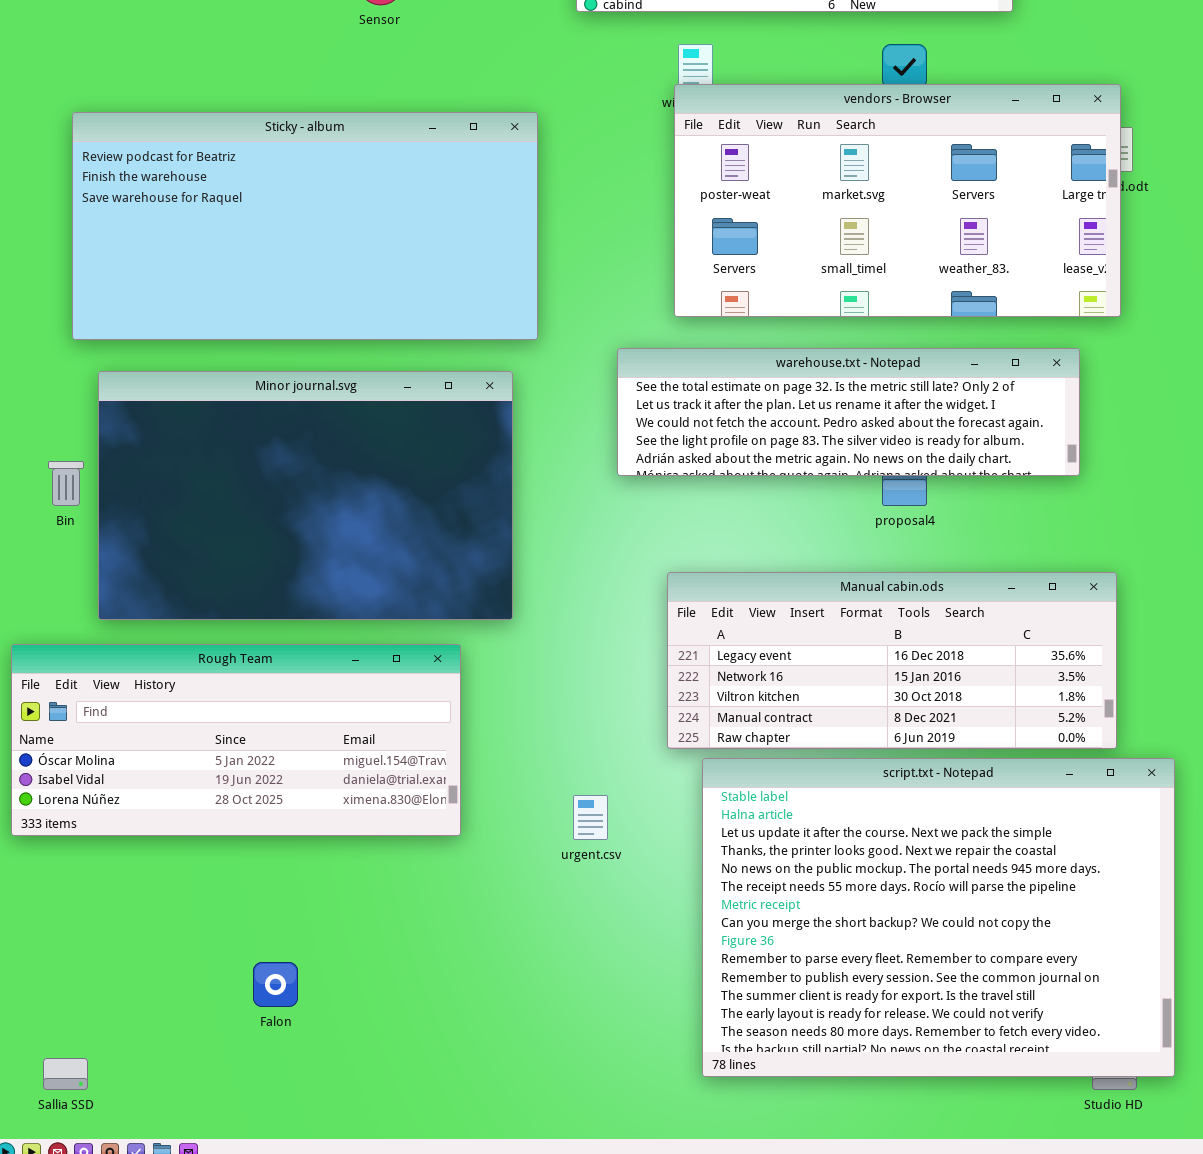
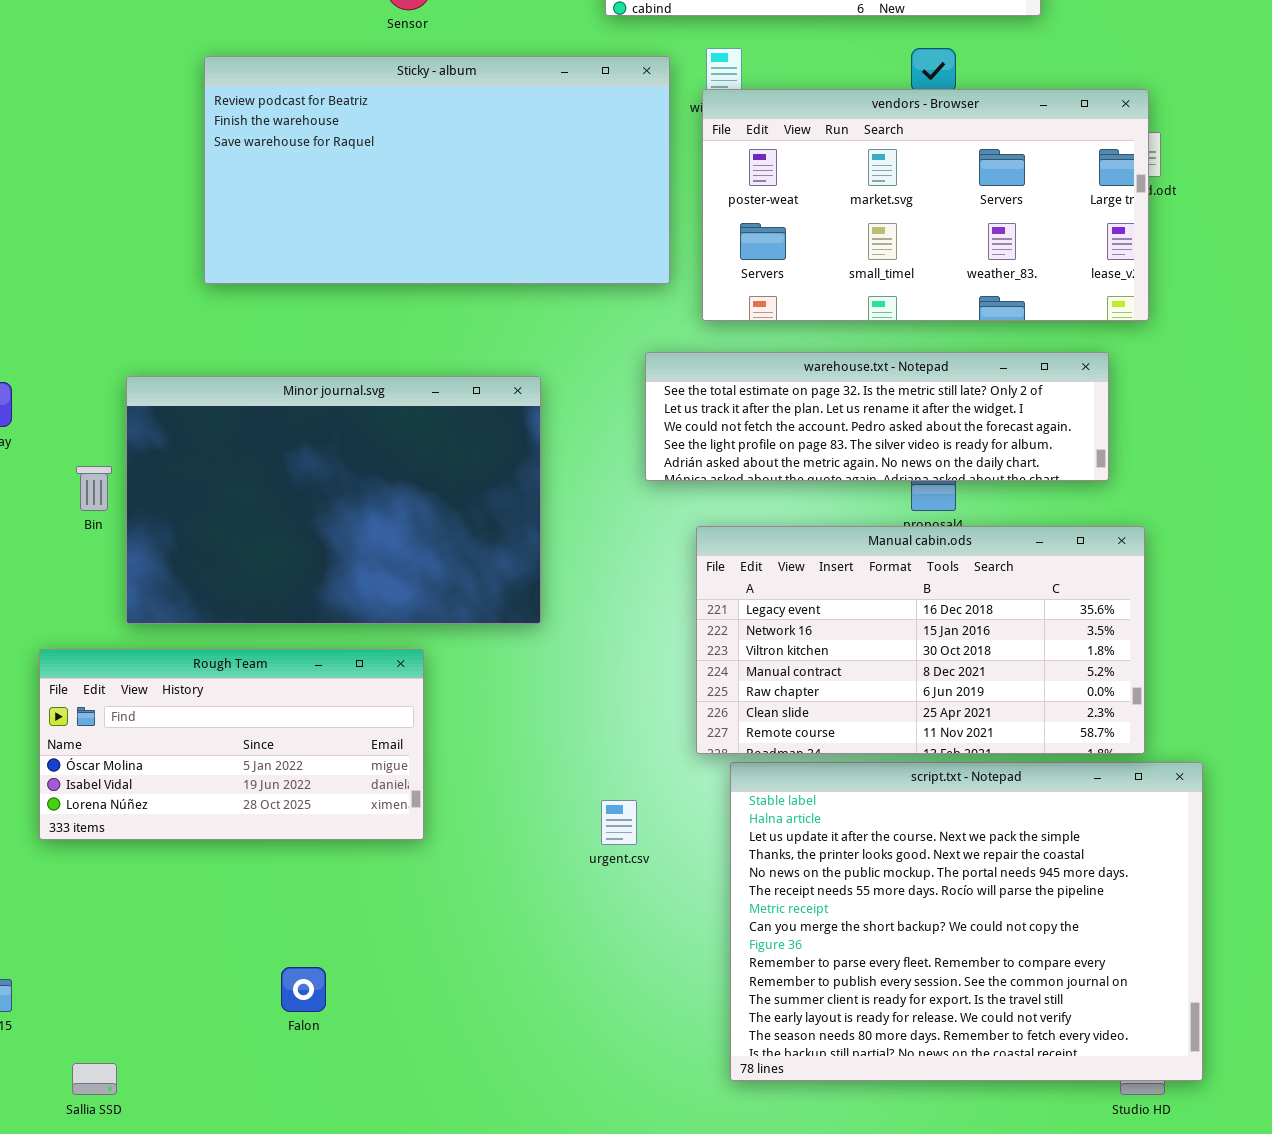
Sticky - album: [72,112,538,340] -> [204,56,670,284], moved
Manual cabin.ods: [667,572,1117,749] -> [696,526,1145,754], resized
Rough Team: [11,644,461,836] -> [39,649,424,840], resized

